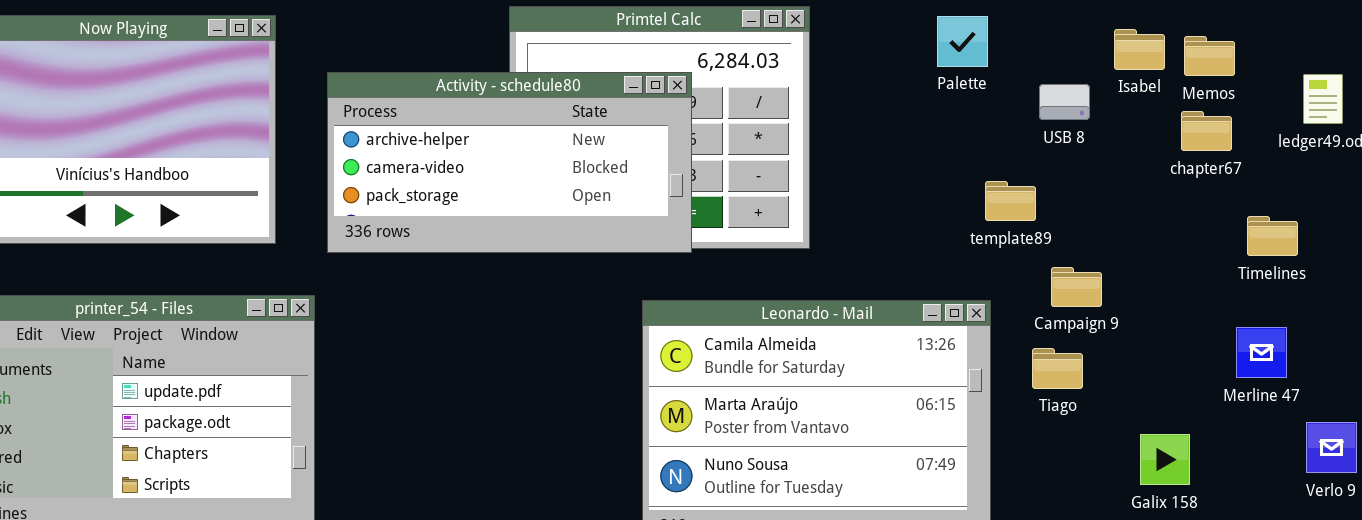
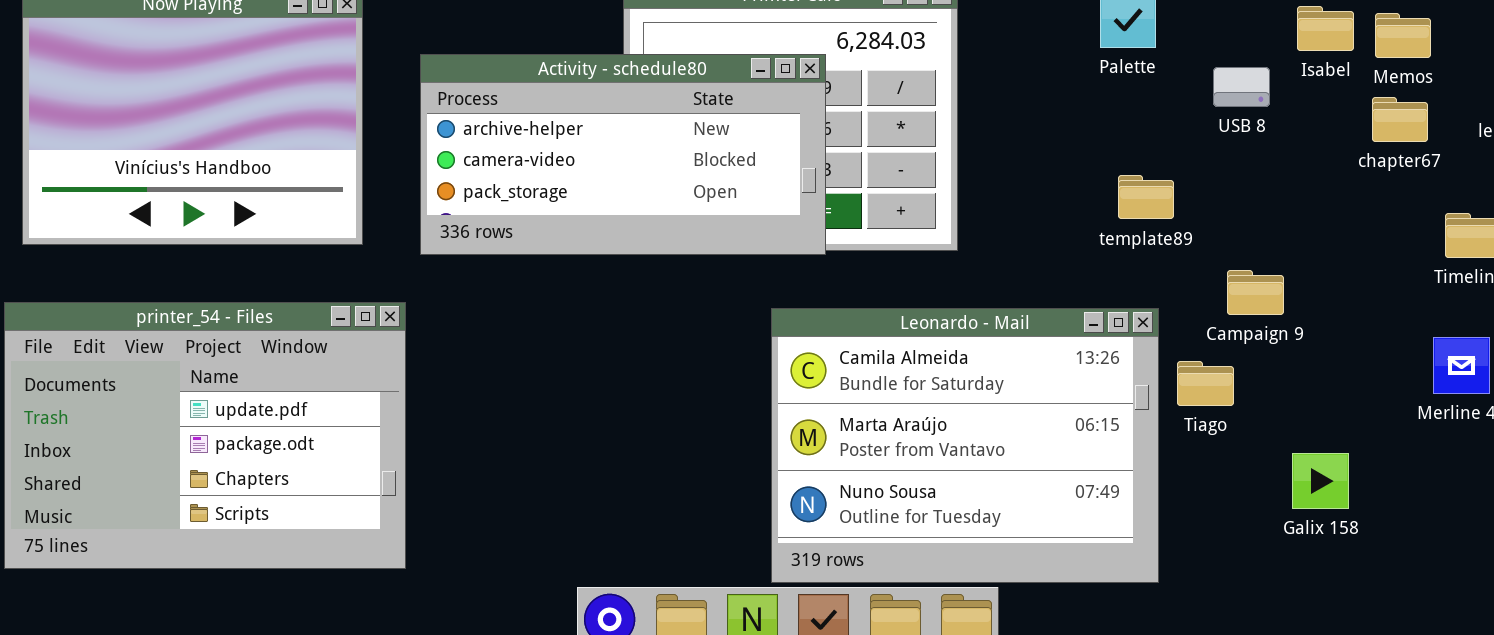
template89: [985,181,1036,221] -> [1118,175,1174,219], moved
Tiago: [1032,348,1083,389] -> [1177,361,1234,406], moved
Galix 158: [1140,434,1190,485] -> [1292,453,1349,509], moved

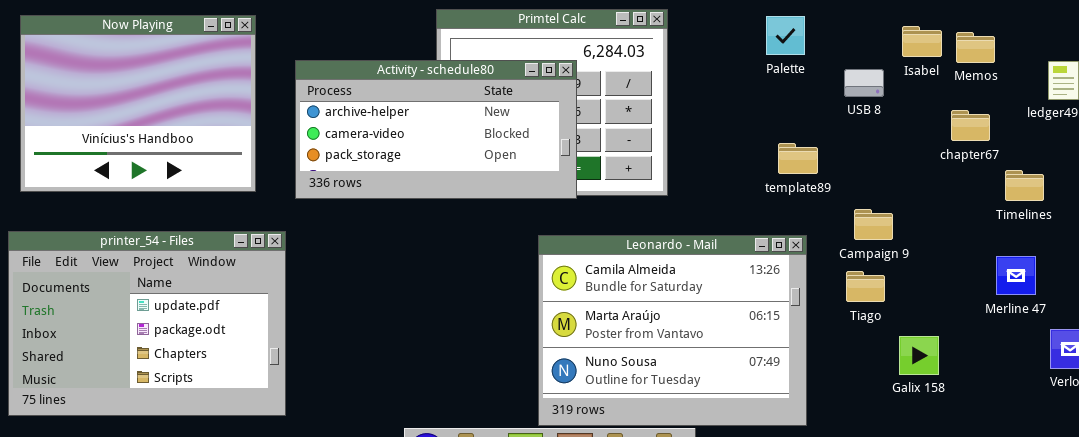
chapter67: [1372,97,1428,142] -> [951,110,990,141], moved
Tiago: [1177,361,1234,406] -> [846,271,885,302], moved

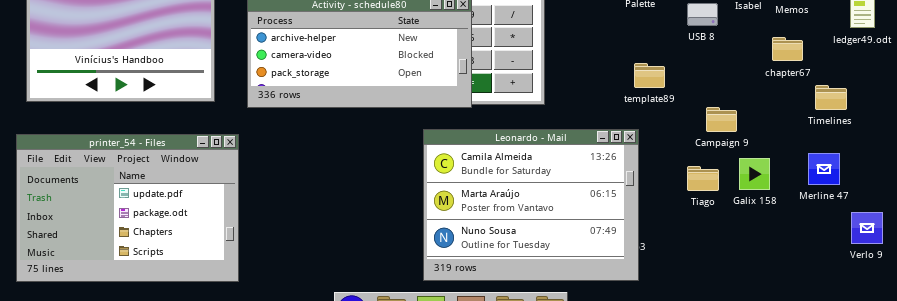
Campaign 9: [854,209,893,240] -> [706,107,737,132], moved
Leonardo - Mail: [538,235,807,426] -> [423,129,639,281], moved
Galix 158: [899,336,939,375] -> [739,158,770,190], moved

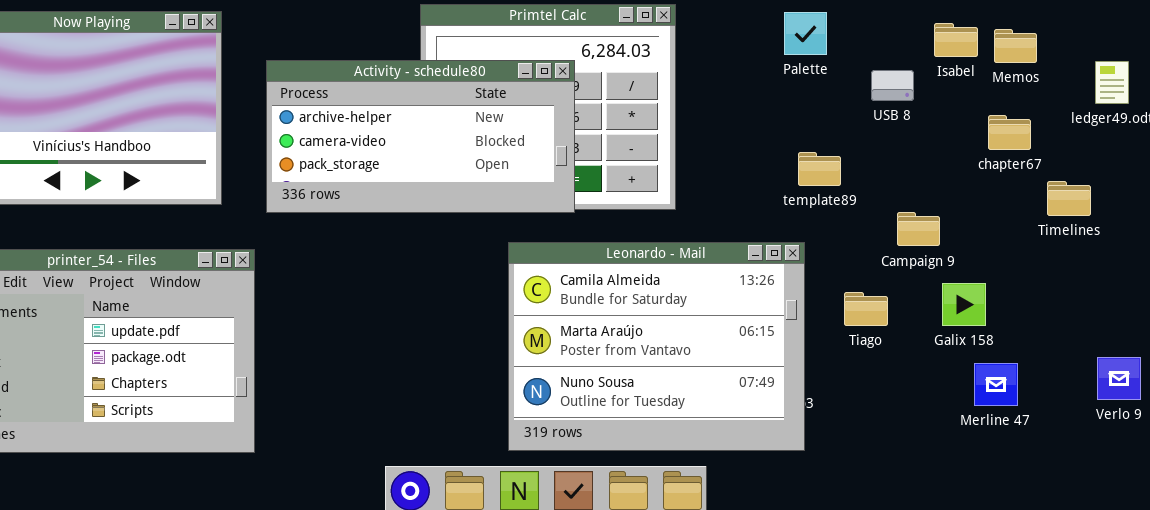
Merline 47: [808,153,840,185] -> [974,363,1018,406], moved
Tiago: [687,166,719,191] -> [844,292,888,326], moved

